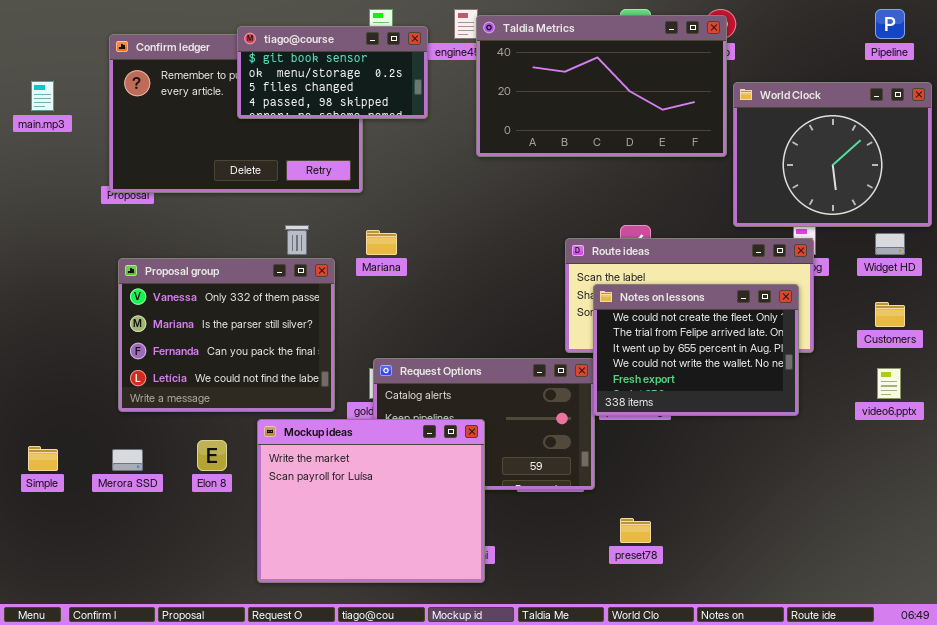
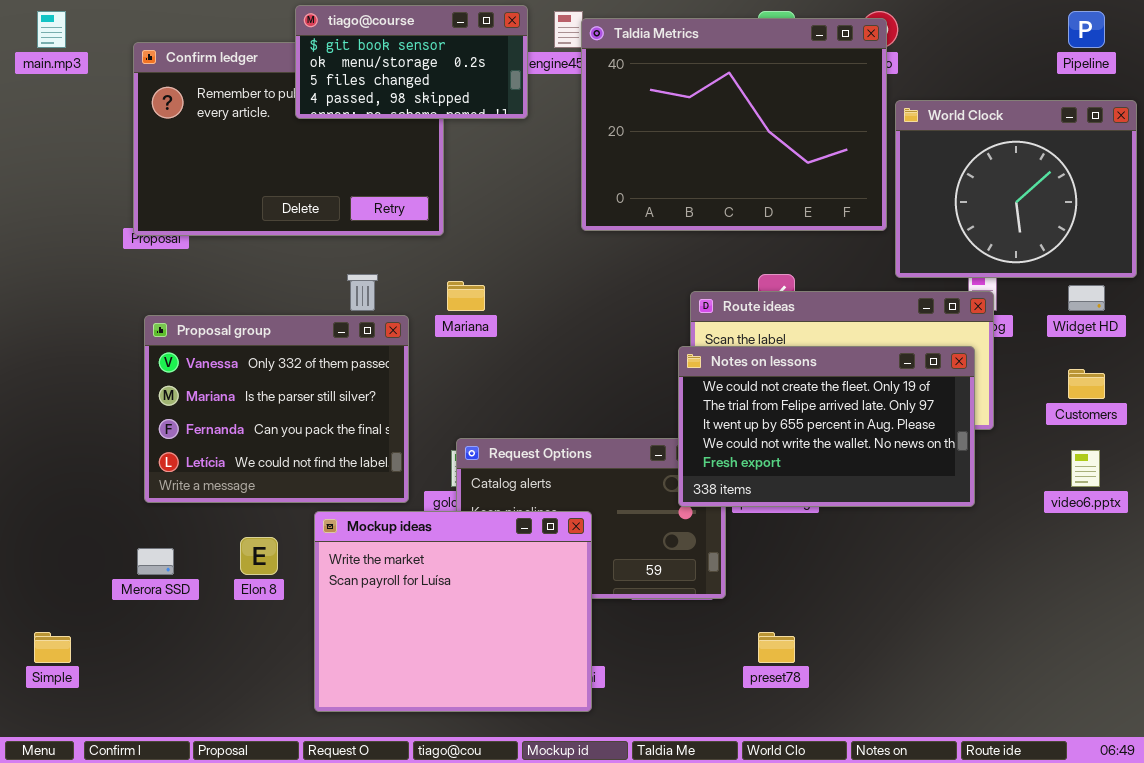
Taldia Metrics: [476,15,727,157] -> [581,18,887,231], resized
tiago@course: [237,26,428,119] -> [295,5,528,119], moved
main.mp3: [31,81,54,111] -> [37,11,66,48], moved
Notes on lessons: [593,284,799,416] -> [678,346,975,507], resized
Simple: [28,446,58,471] -> [34,632,71,663], moved

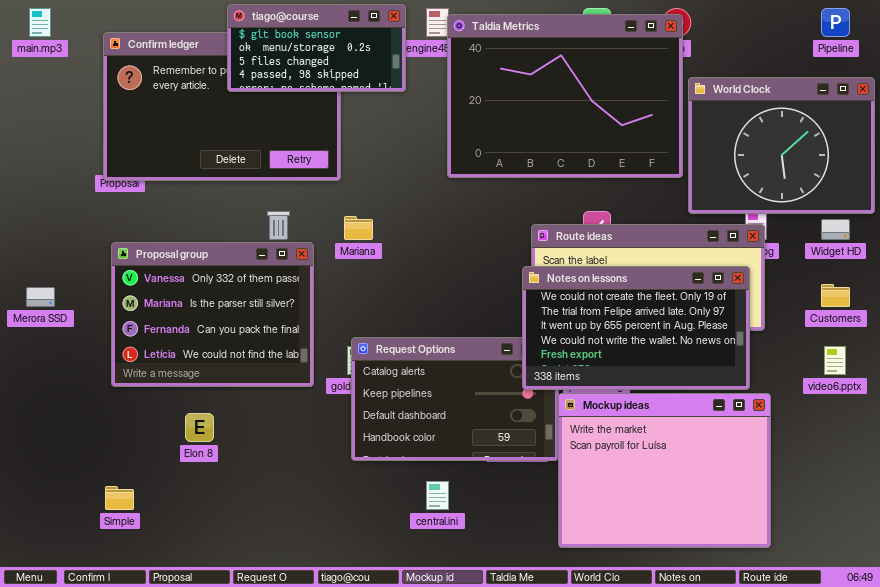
Mockup ideas: [314,511,592,712] -> [558,393,771,548], moved
Merora SSD: [137,548,174,575] -> [26,287,55,307], moved
Simple: [34,632,71,663] -> [105,486,134,510], moved

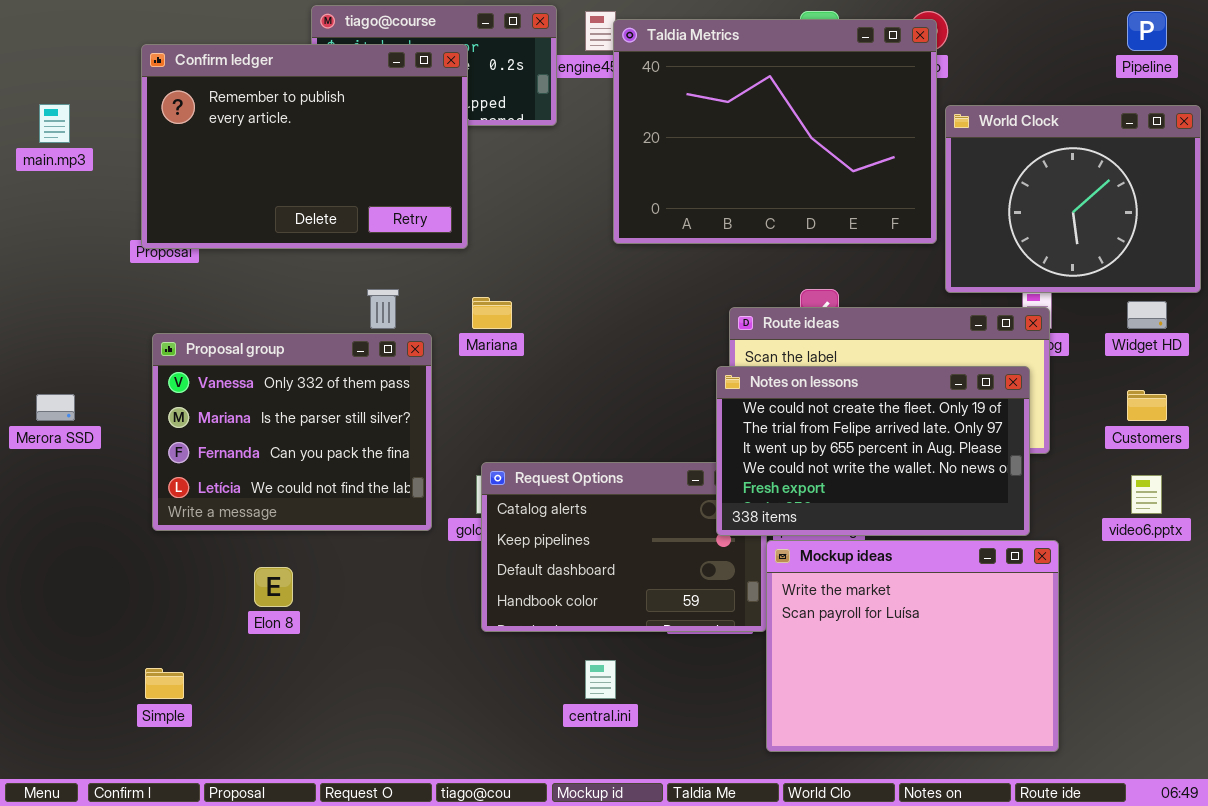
main.mp3: [29,8,51,37] -> [39,104,70,143], moved
Confirm ledger: [103,32,341,181] -> [141,44,468,249], raised

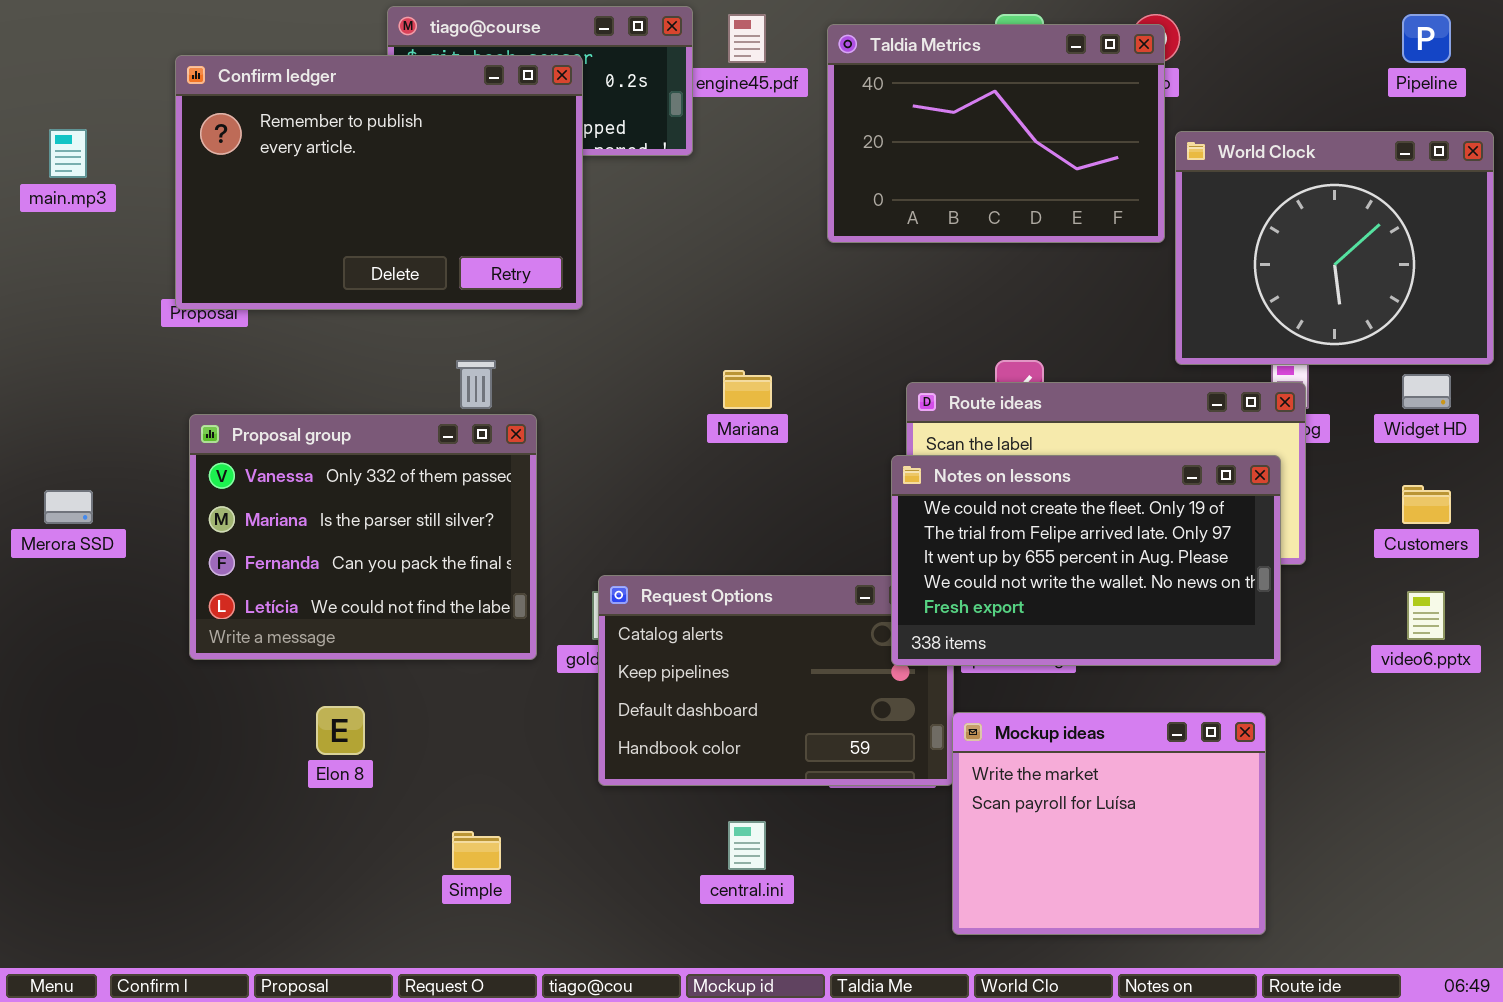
Taldia Metrics: [613,19,937,244] -> [827,24,1165,243], resized
Mariana: [472,297,512,329] -> [723,370,772,409], moved
Mockup ideas: [766,540,1059,752] -> [952,712,1266,935], resized
Simple: [145,668,184,699] -> [452,831,501,870], moved

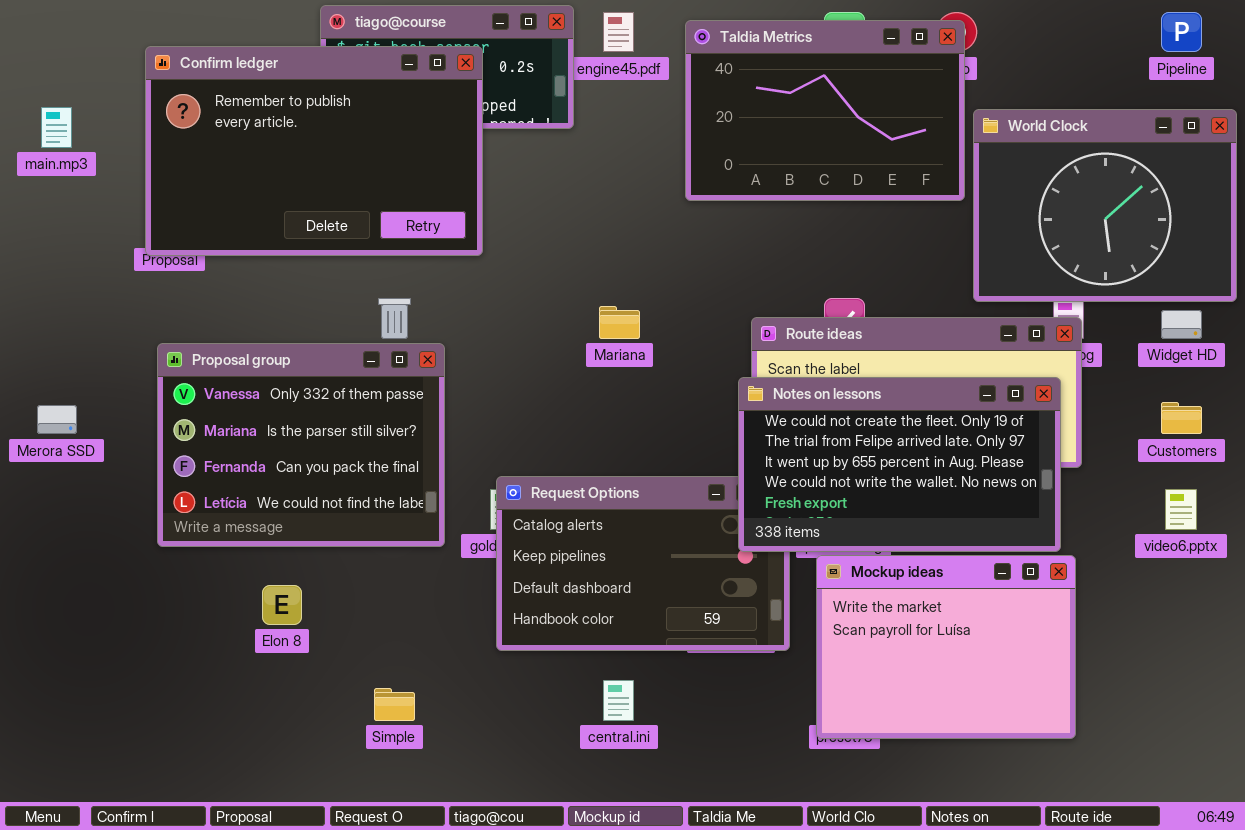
Mockup ideas: [952,712,1266,935] -> [816,555,1076,739], moved

